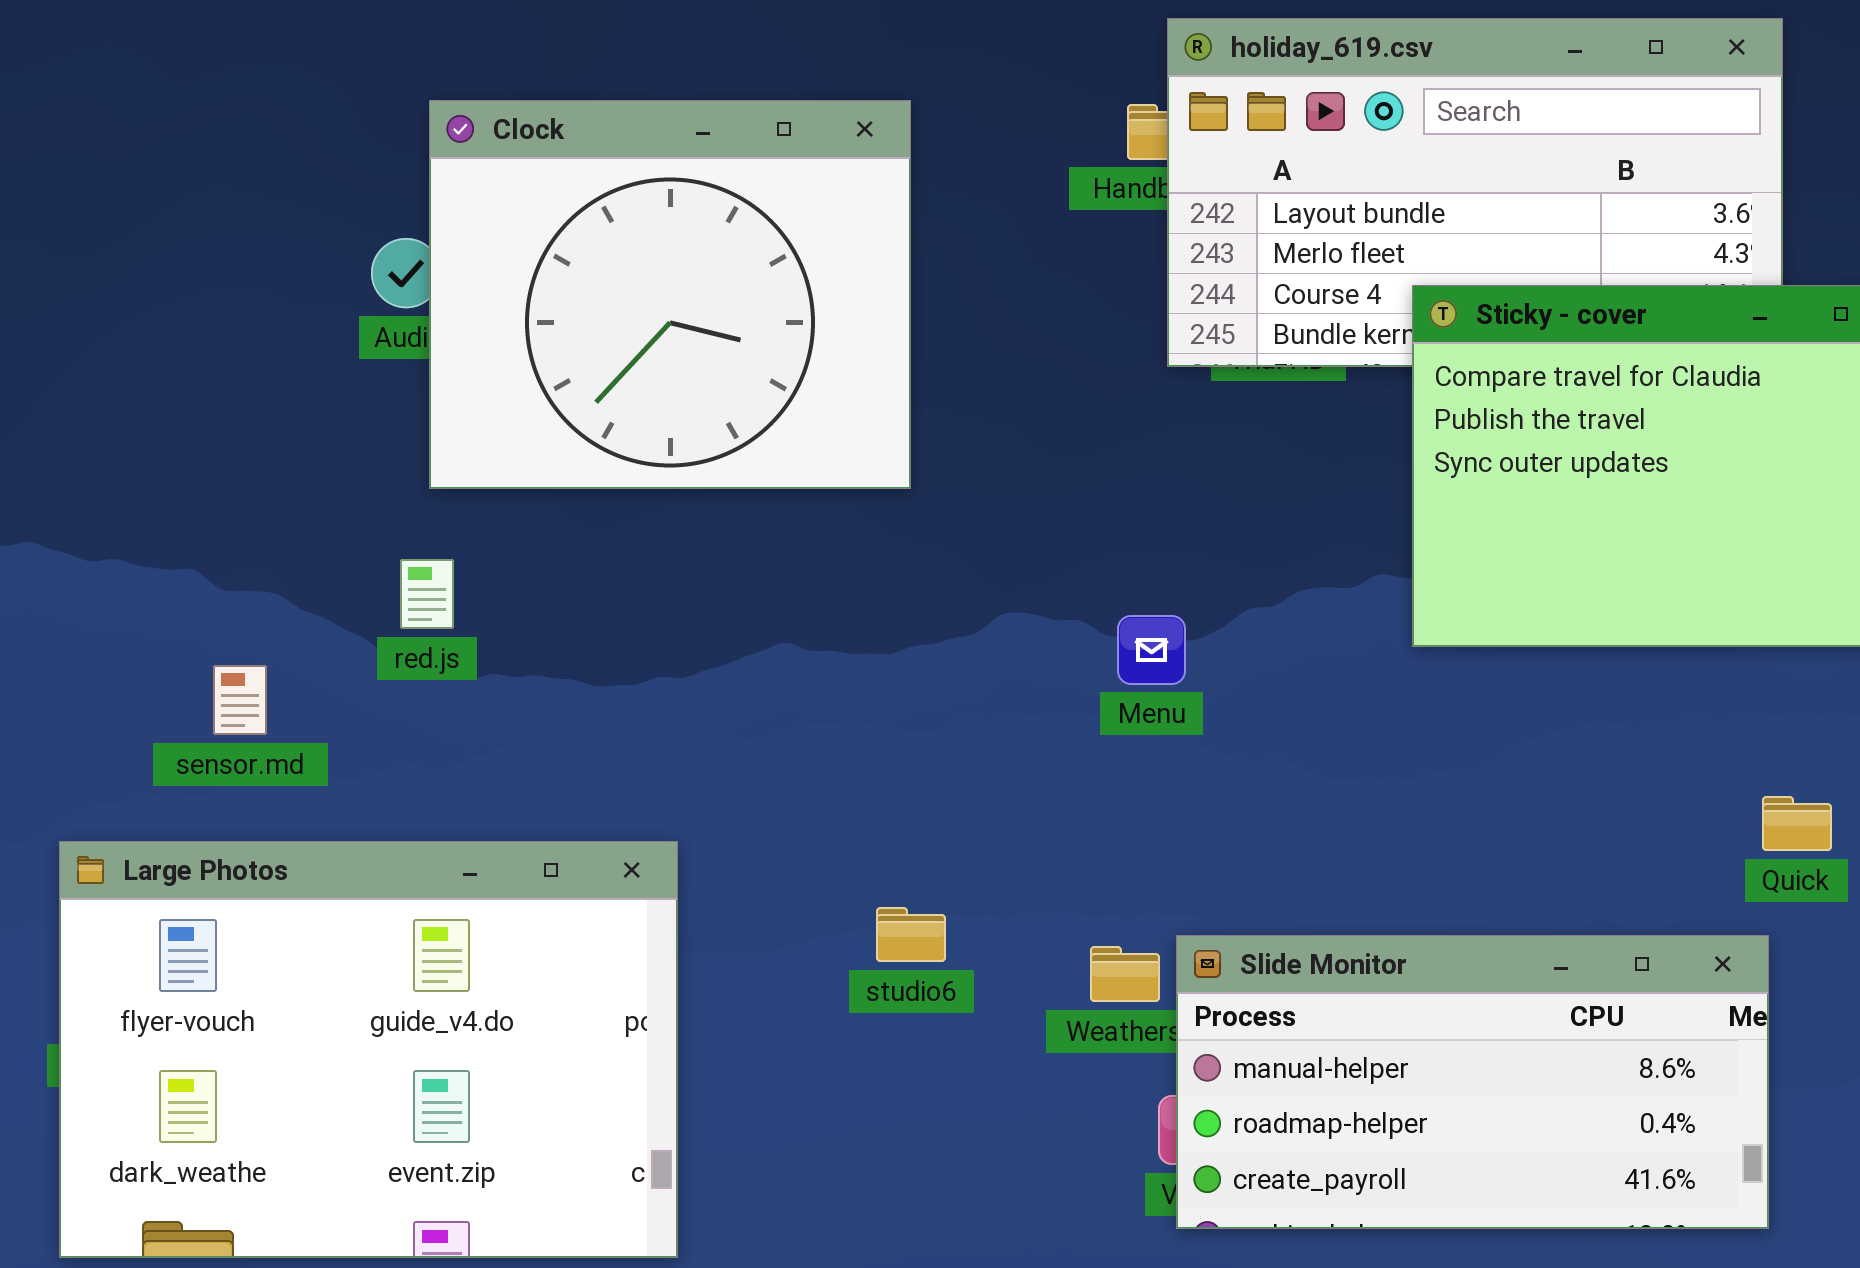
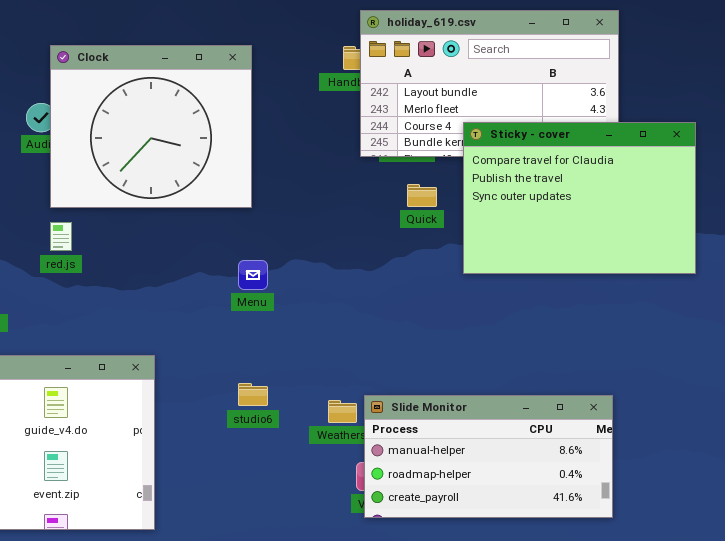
red.js: [400,559,454,629] -> [50,222,72,251], moved
Menu: [1117,615,1186,685] -> [238,260,268,290], moved
Quick: [1762,796,1832,851] -> [407,184,437,207], moved

